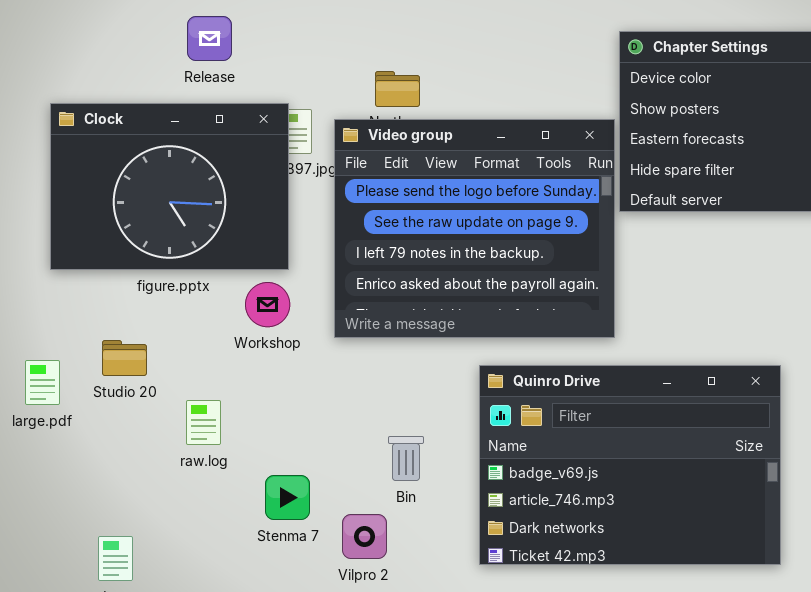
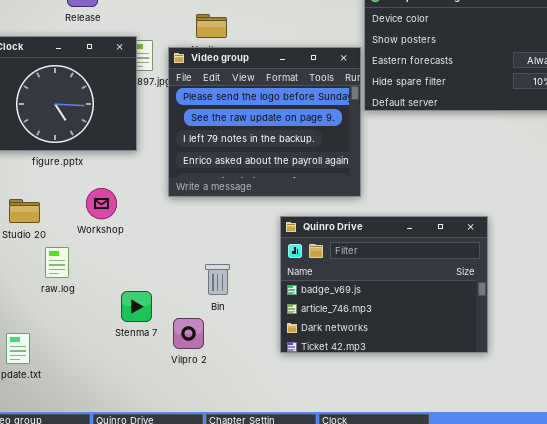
Workshop: [245,282,290,327] -> [86,188,117,219], moved
Quinro Drive: [479,365,781,565] -> [280,216,488,353], moved
raw.log: [186,400,221,445] -> [45,247,69,278], moved

